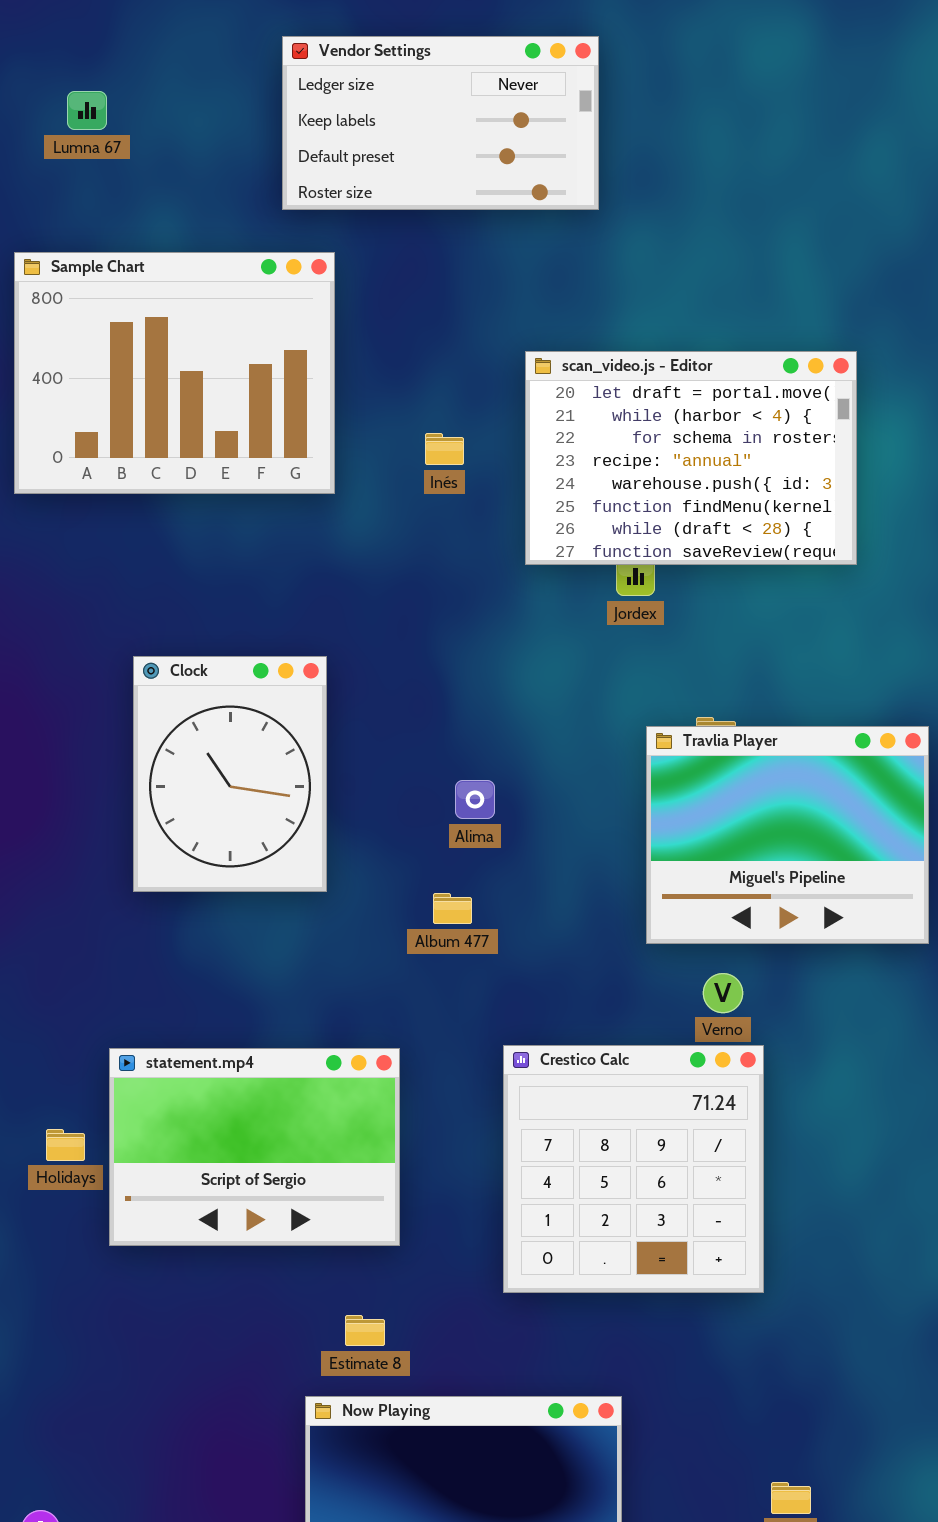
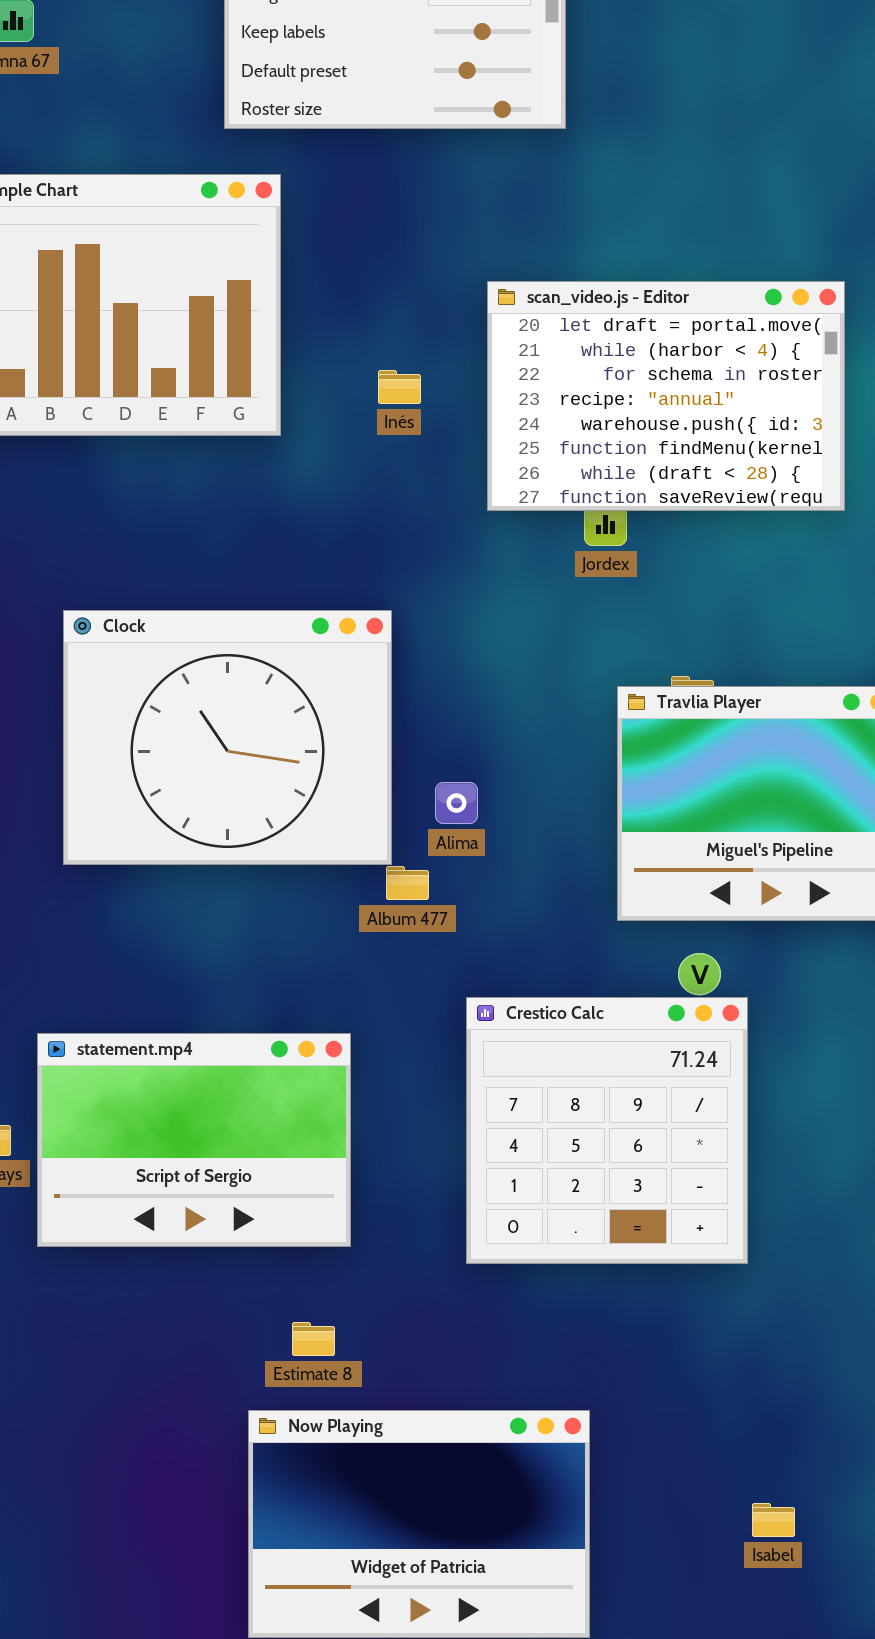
Clock: [133,656,327,892] -> [63,610,392,865], resized
Alima: [455,780,495,819] -> [435,782,478,824], moved
Crestico Calc: [503,1045,764,1293] -> [466,997,748,1264], moved

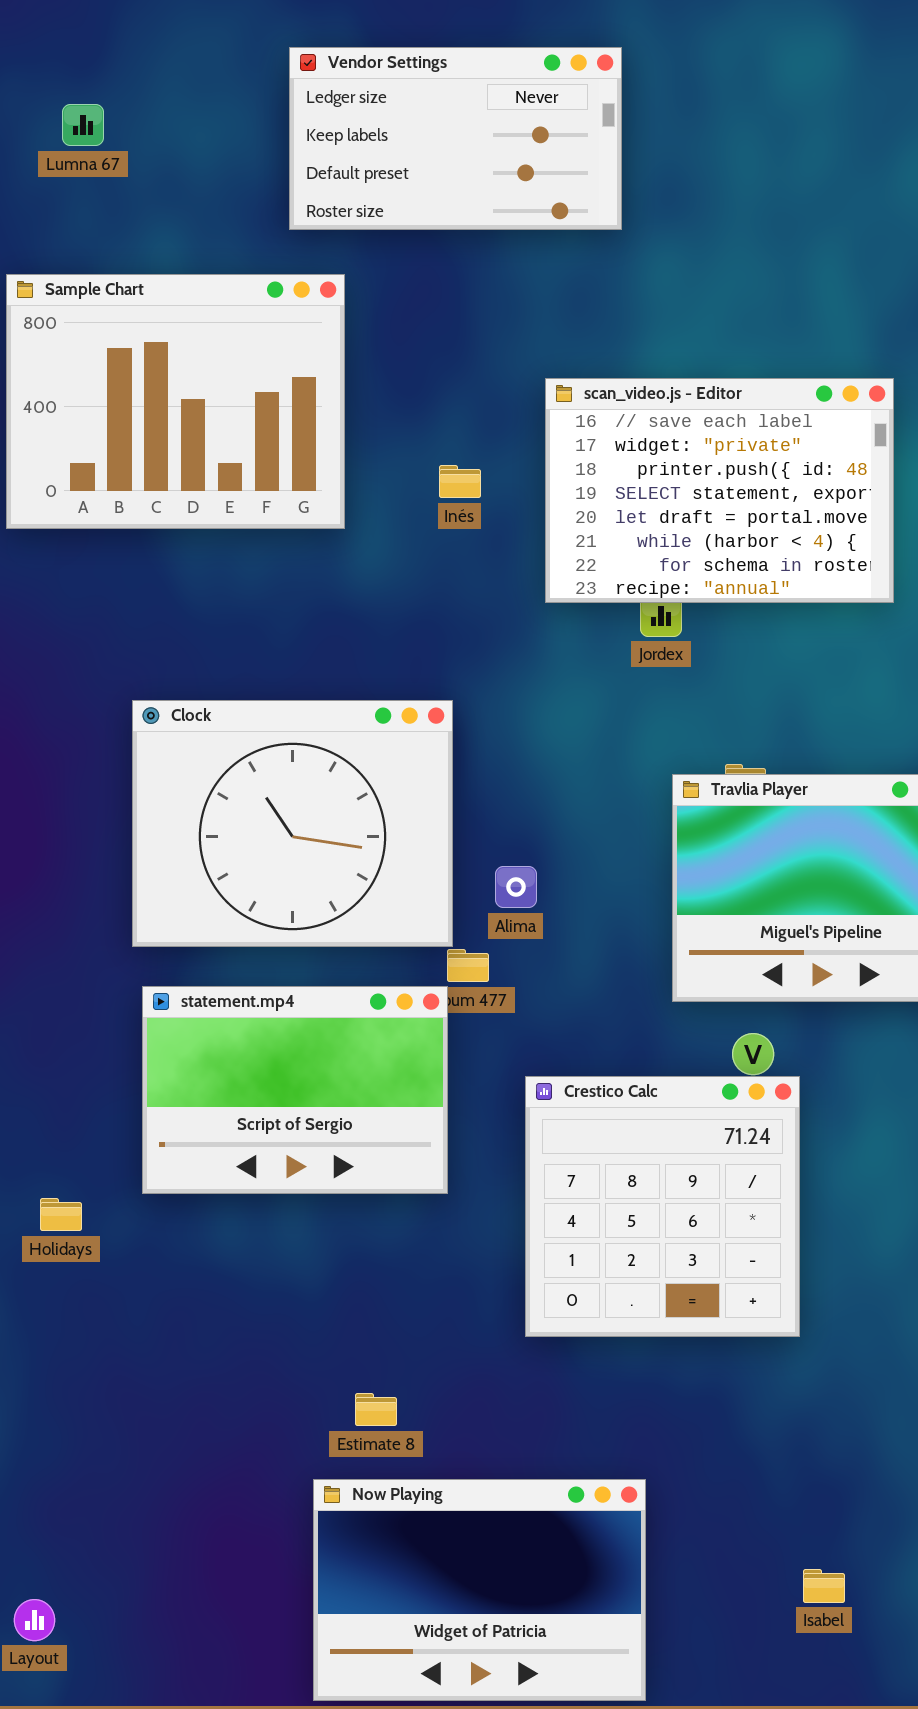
scan_video.js - Editor: [487,281,845,511] -> [545,378,894,603], scrolled up 4 rows
statement.mp4: [37,1033,351,1247] -> [142,986,448,1194], moved

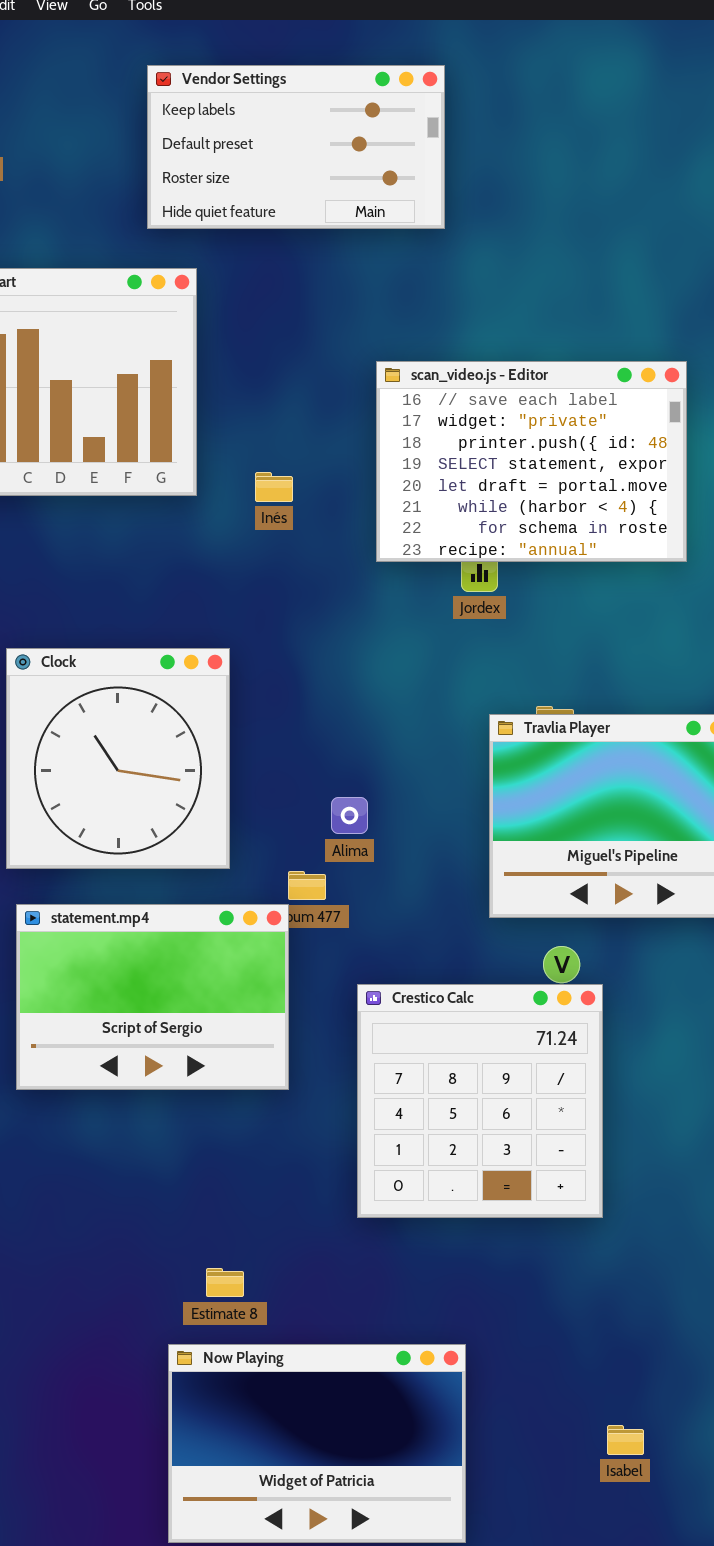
Vendor Settings: [289,47,622,230] -> [147,65,445,229], scrolled down 1 row
Inés: [439,465,481,498] -> [255,472,293,502], moved
Clock: [132,700,453,947] -> [6,648,230,869], resized

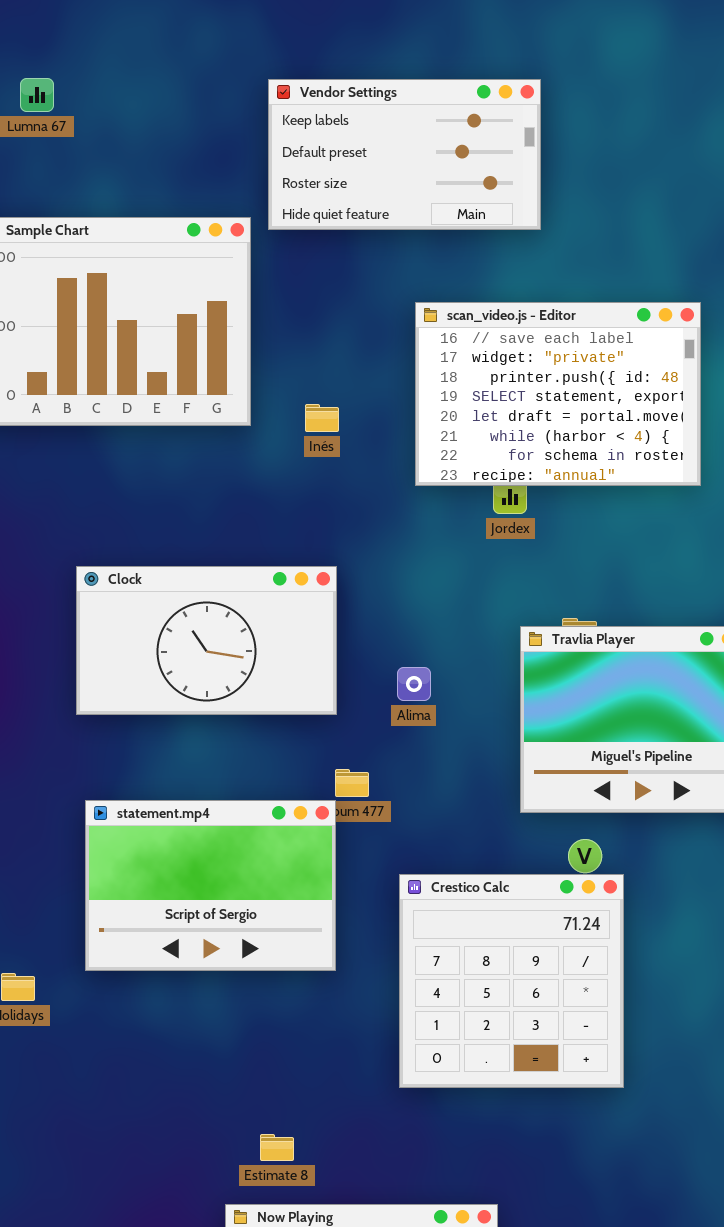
Vendor Settings: [147,65,445,229] -> [268,79,541,230], moved
Clock: [6,648,230,869] -> [76,566,337,715], resized
Alima: [331,797,368,834] -> [397,667,431,701], moved

